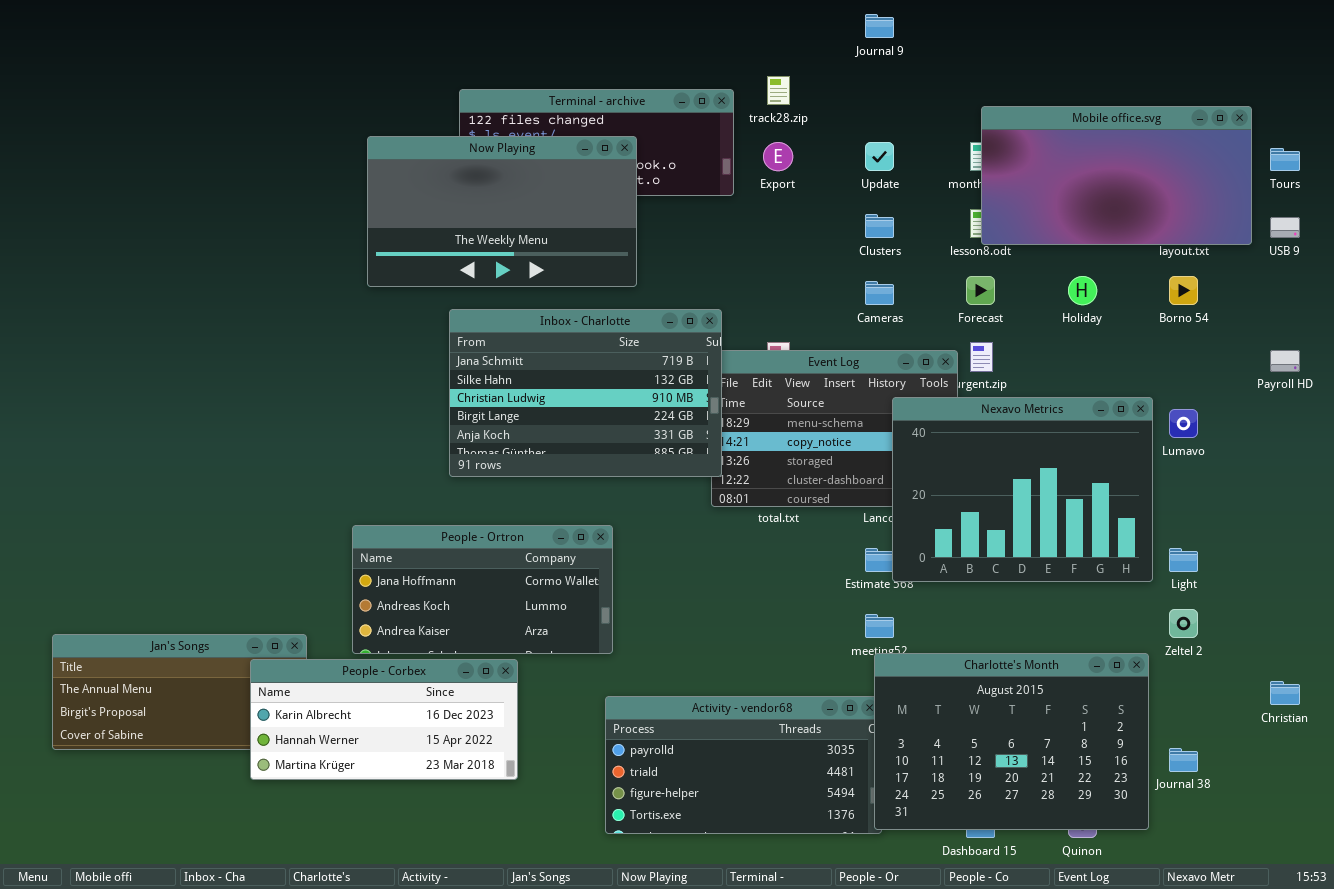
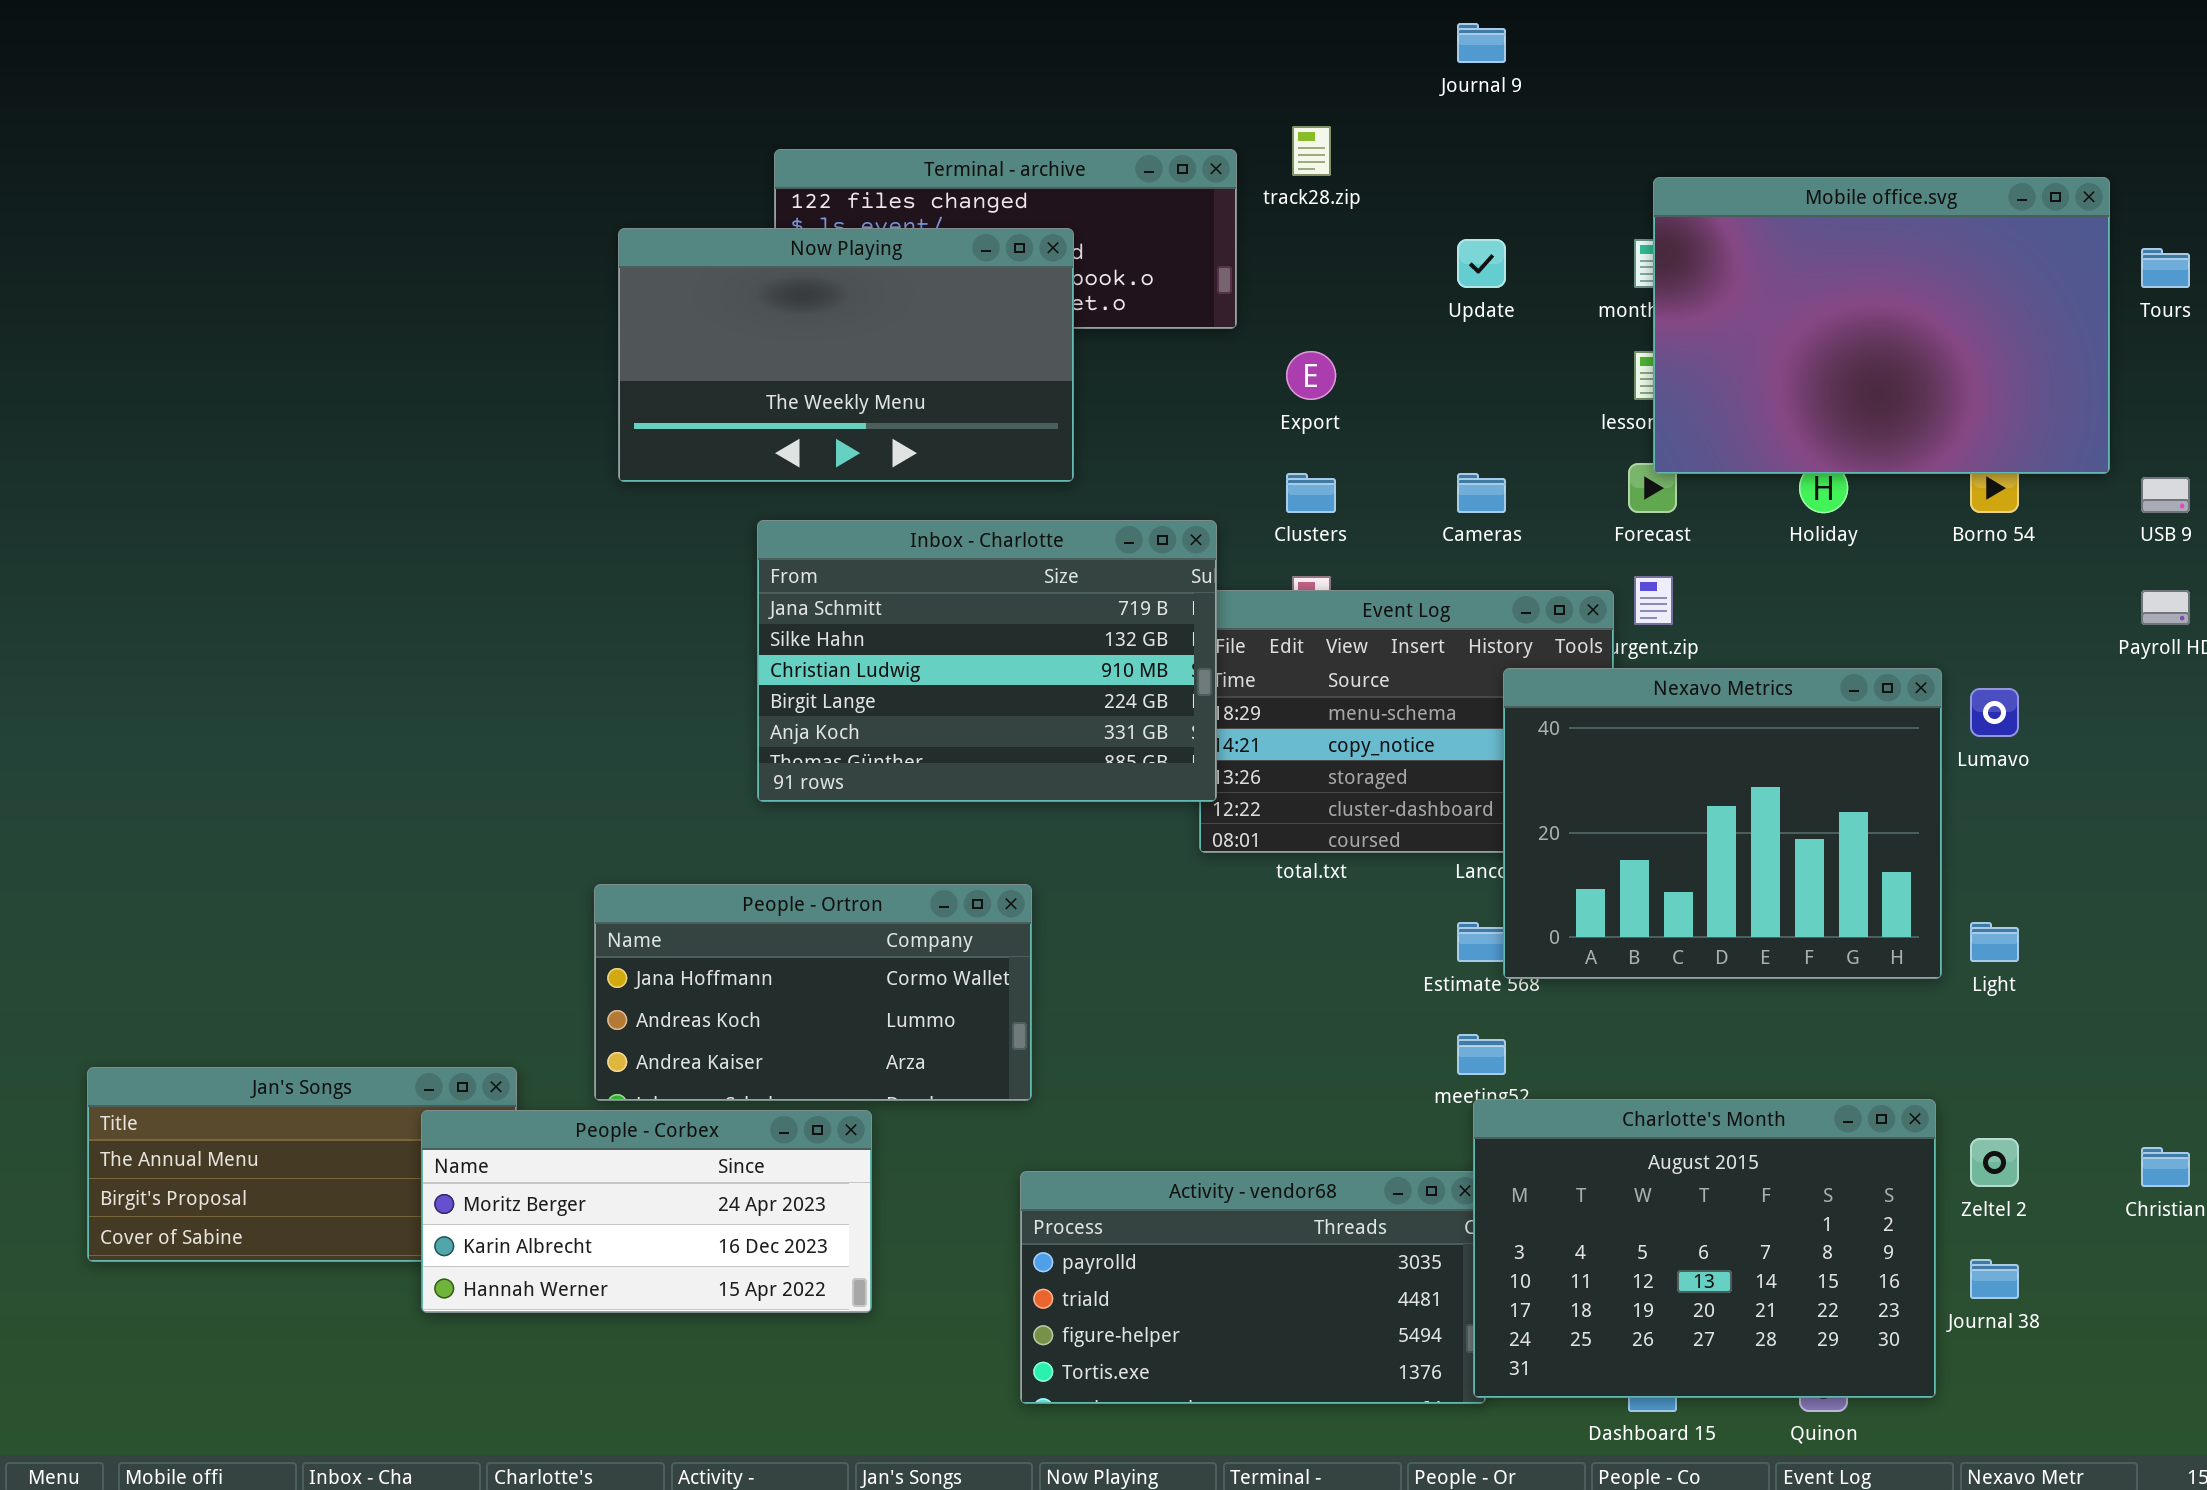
Mobile office.svg: [981,106,1252,245] -> [1653,177,2110,474], resized
Export: [763,142,793,171] -> [1286,351,1336,400], moved
Clusters: [865,214,894,238] -> [1286,473,1336,513], moved
USB 9: [1270,217,1300,238] -> [2141,477,2190,513], moved
Zeltel 2: [1169,609,1198,638] -> [1970,1138,2019,1187], moved
People - Corbex: [250,659,518,780] -> [421,1110,872,1313], scrolled up 1 row

